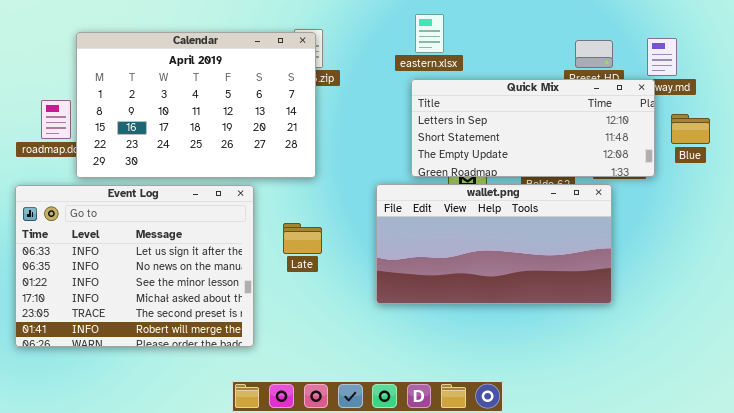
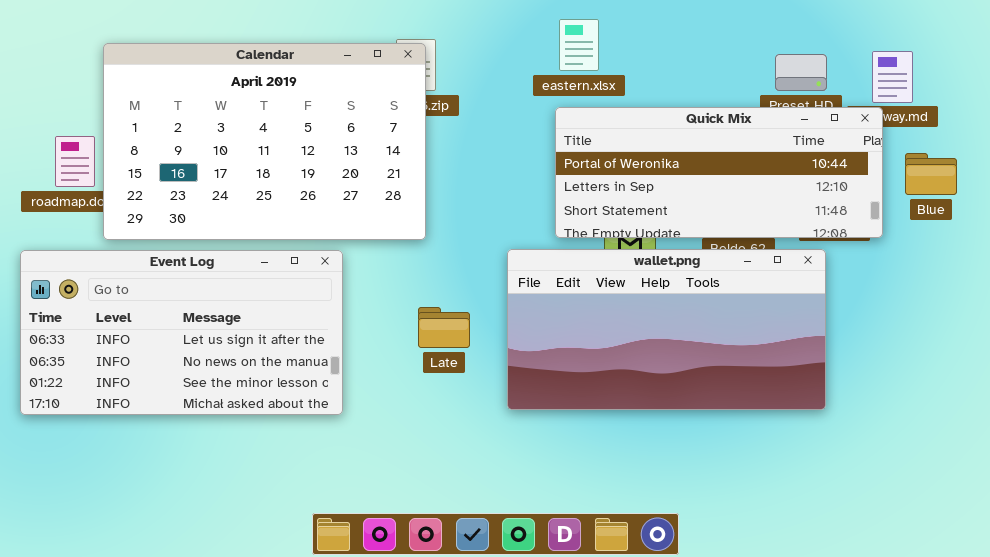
Quick Mix: [411,79,655,177] -> [555,107,883,238], scrolled up 1 row
Event Log: [15,185,254,347] -> [20,250,343,415], resized
Late: [283,223,322,254] -> [418,307,470,348], moved

